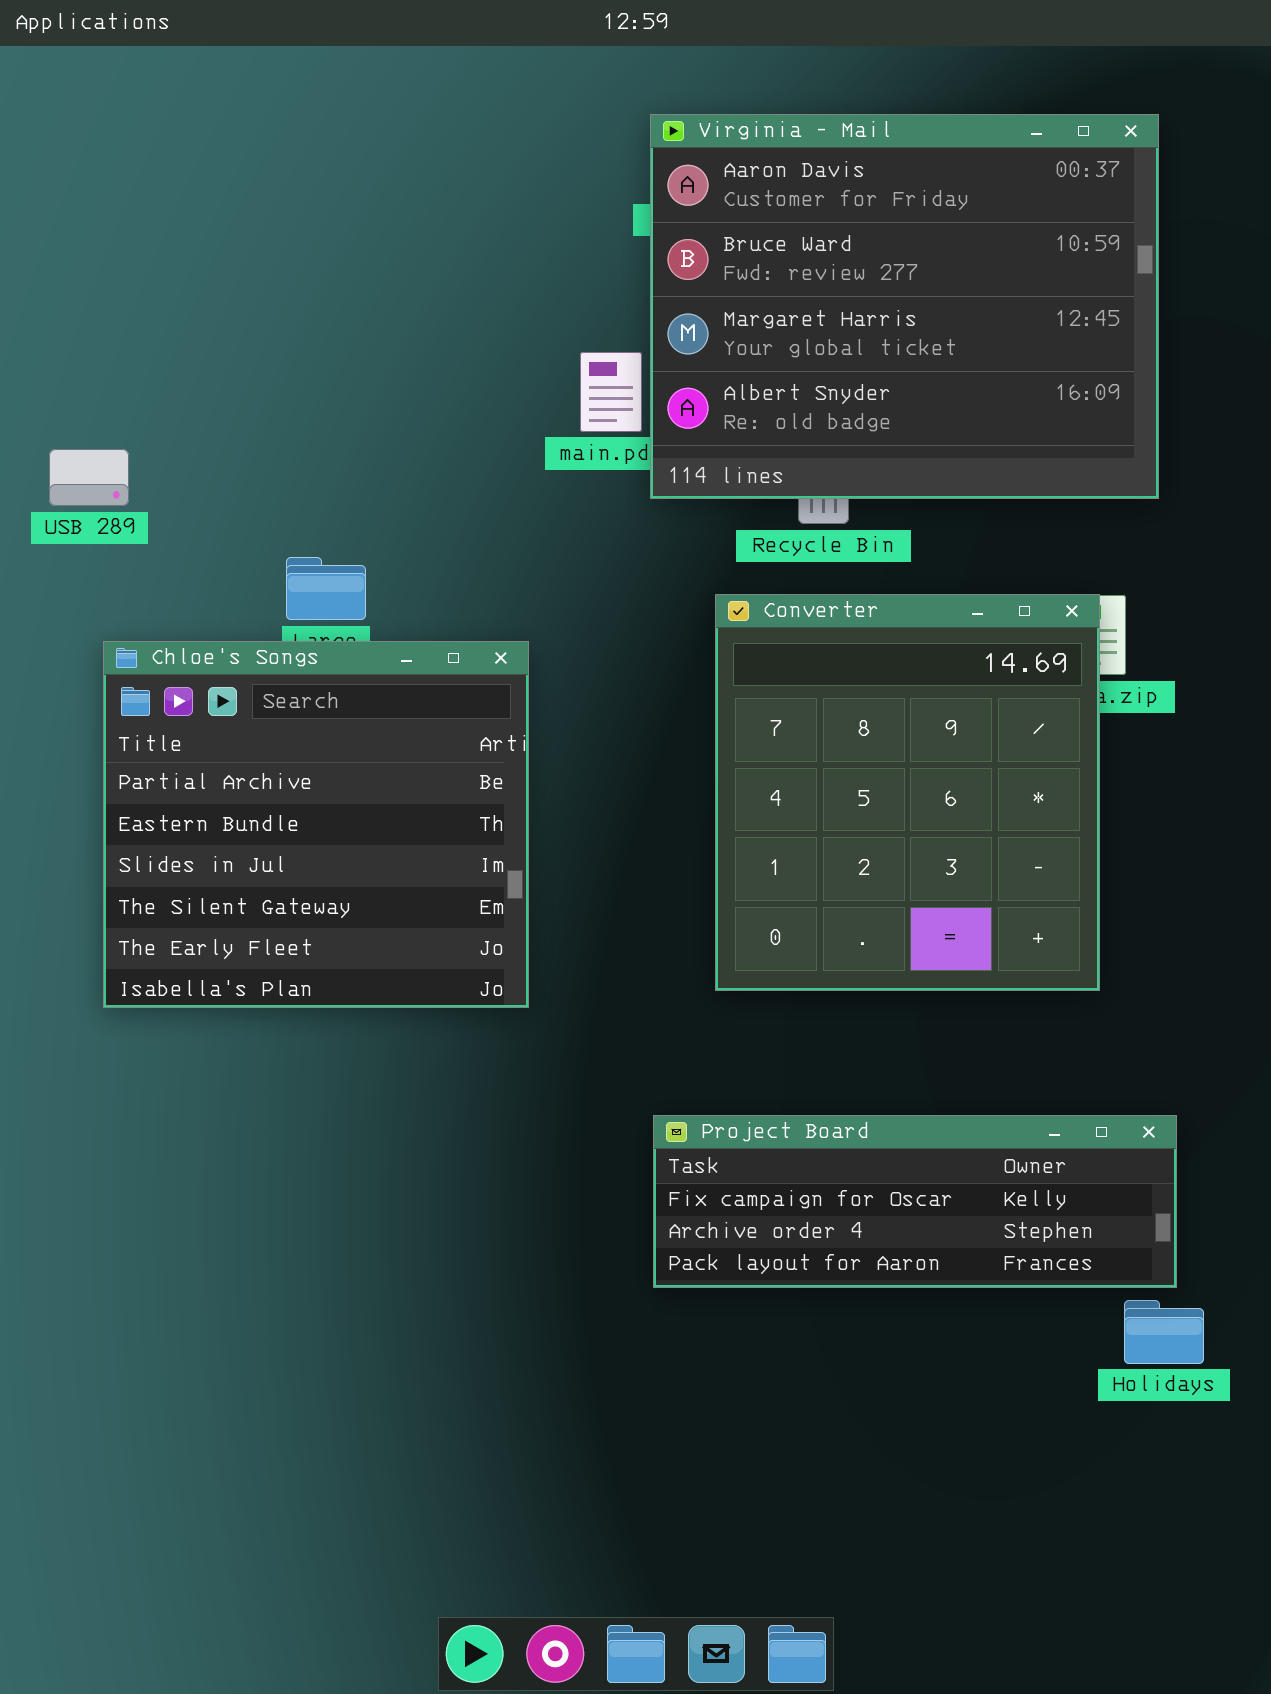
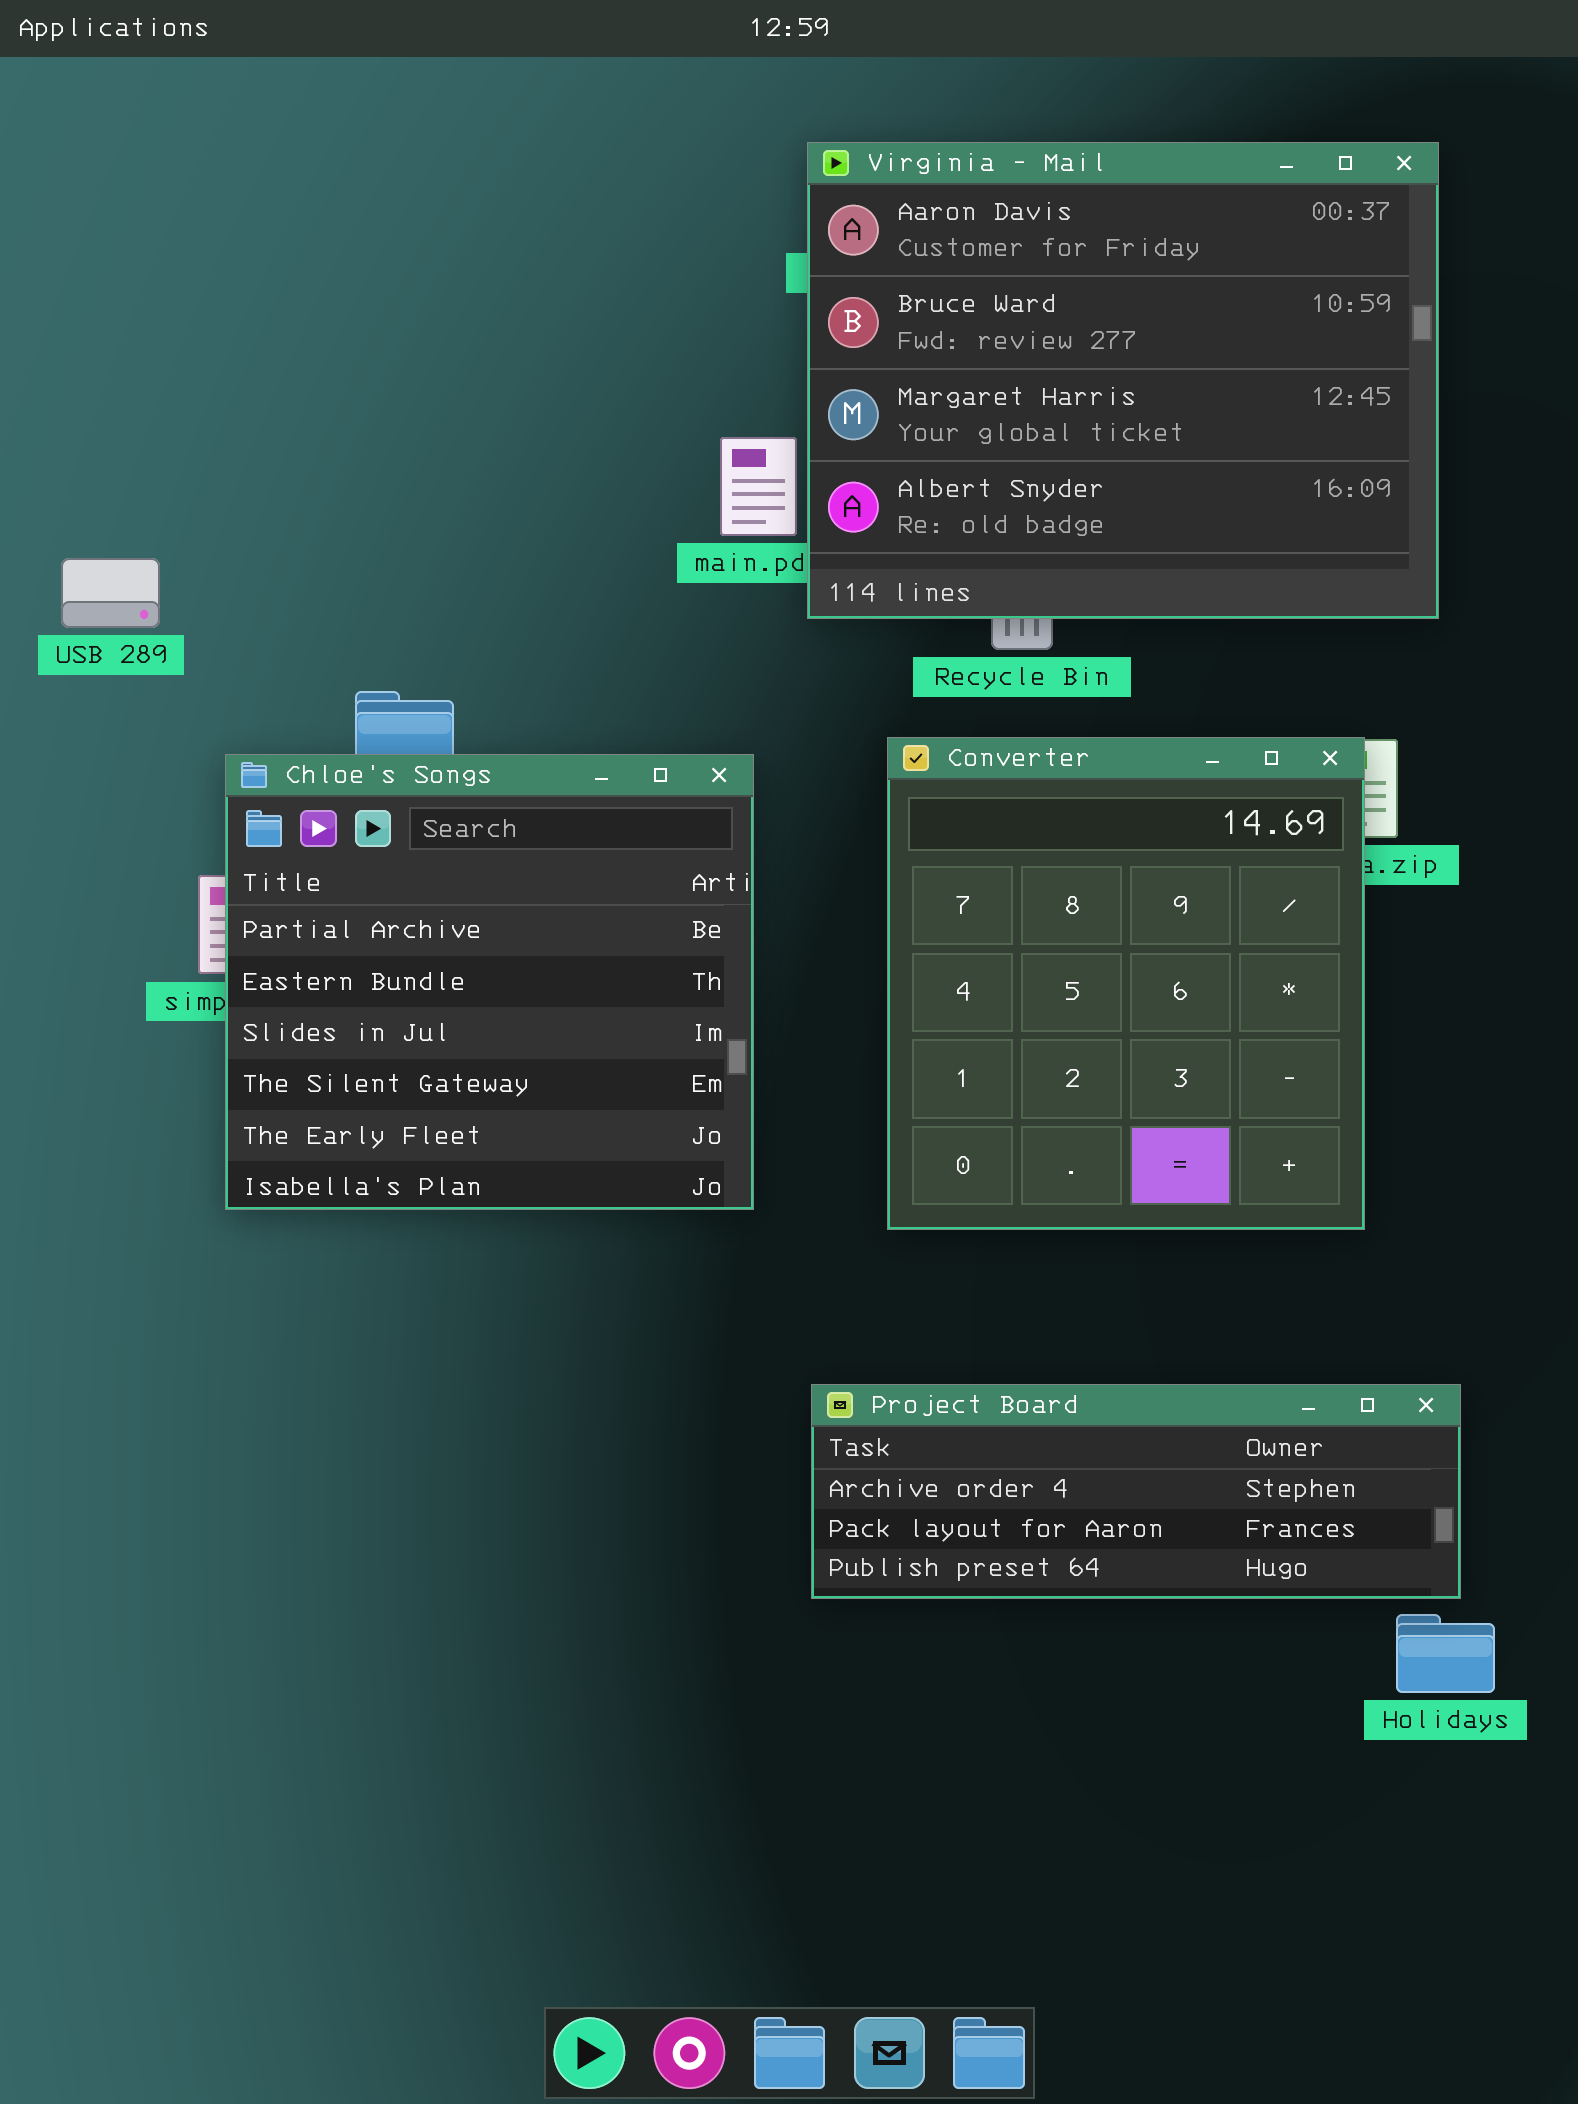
Chloe's Songs: [103,641,529,1008] -> [225,754,754,1210], moved
Project Board: [653,1115,1177,1288] -> [811,1384,1461,1599], scrolled down 1 row

